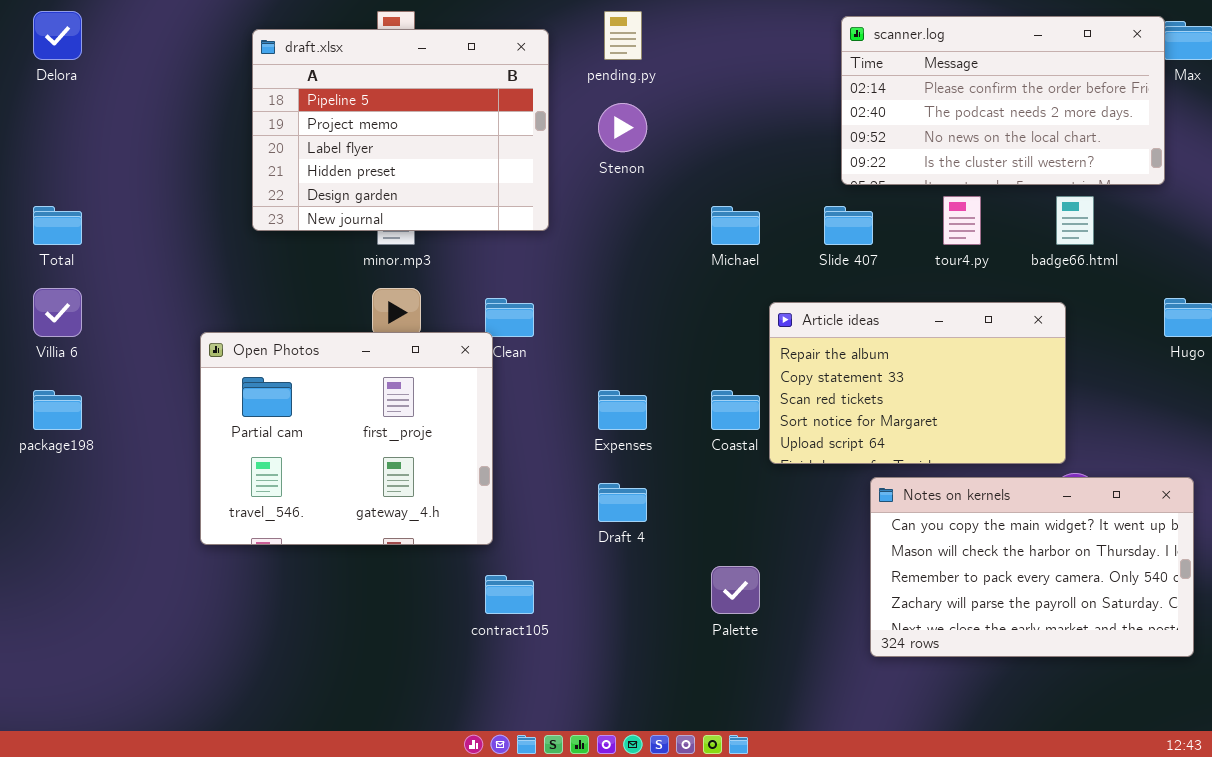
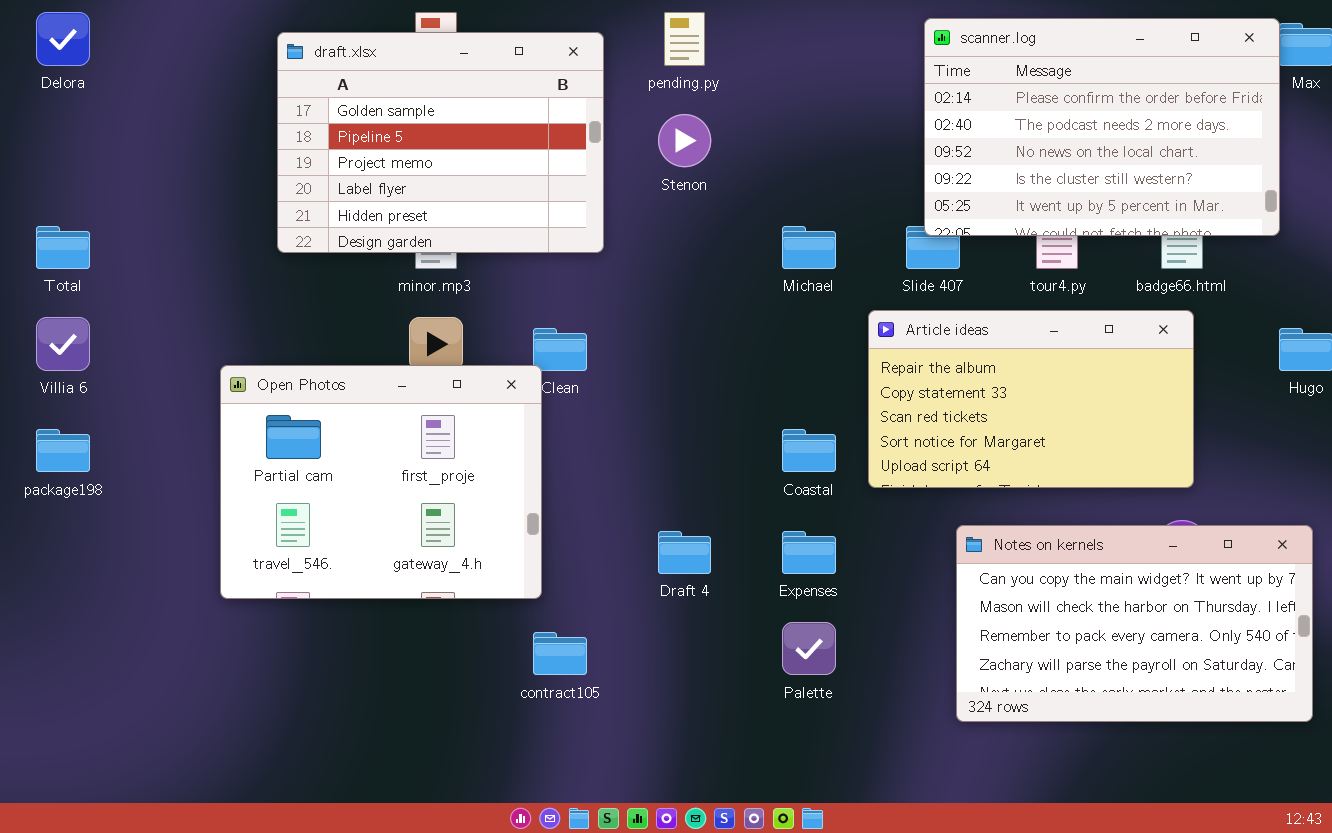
scanner.log: [841,16,1165,185] -> [924,18,1280,236], resized
draft.xlsx: [252,29,549,231] -> [277,32,604,253], scrolled up 1 row
Article ideas: [769,302,1066,464] -> [868,310,1194,488], moved
Expenses: [598,390,647,430] -> [782,531,836,574], moved

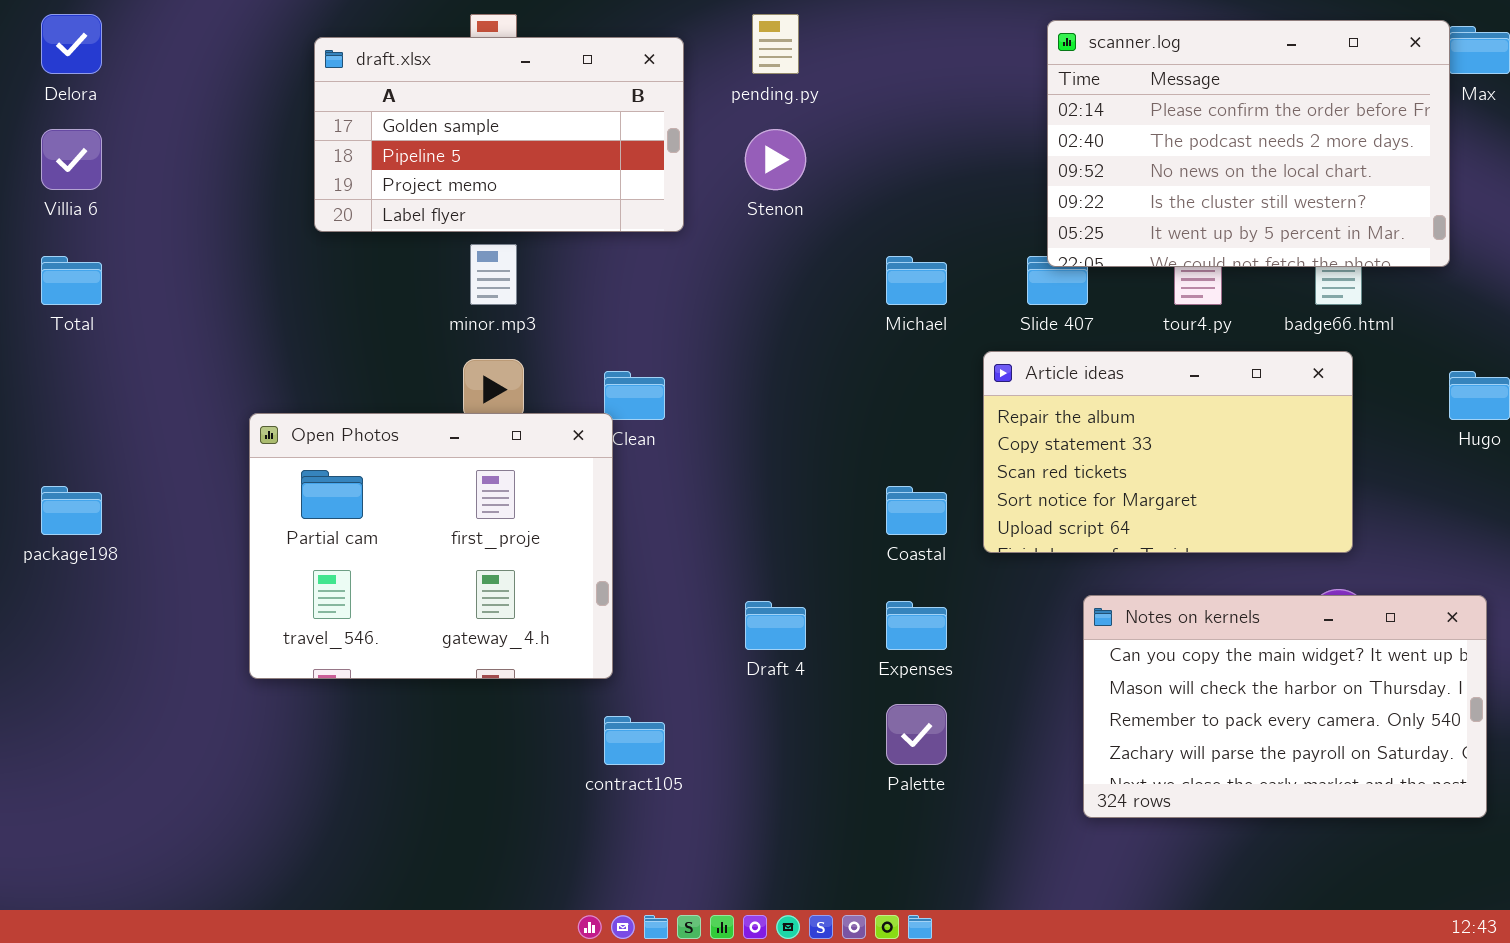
draft.xlsx: [277,32,604,253] -> [314,37,684,232], resized
Villia 6: [36,317,90,371] -> [41,129,102,190], moved

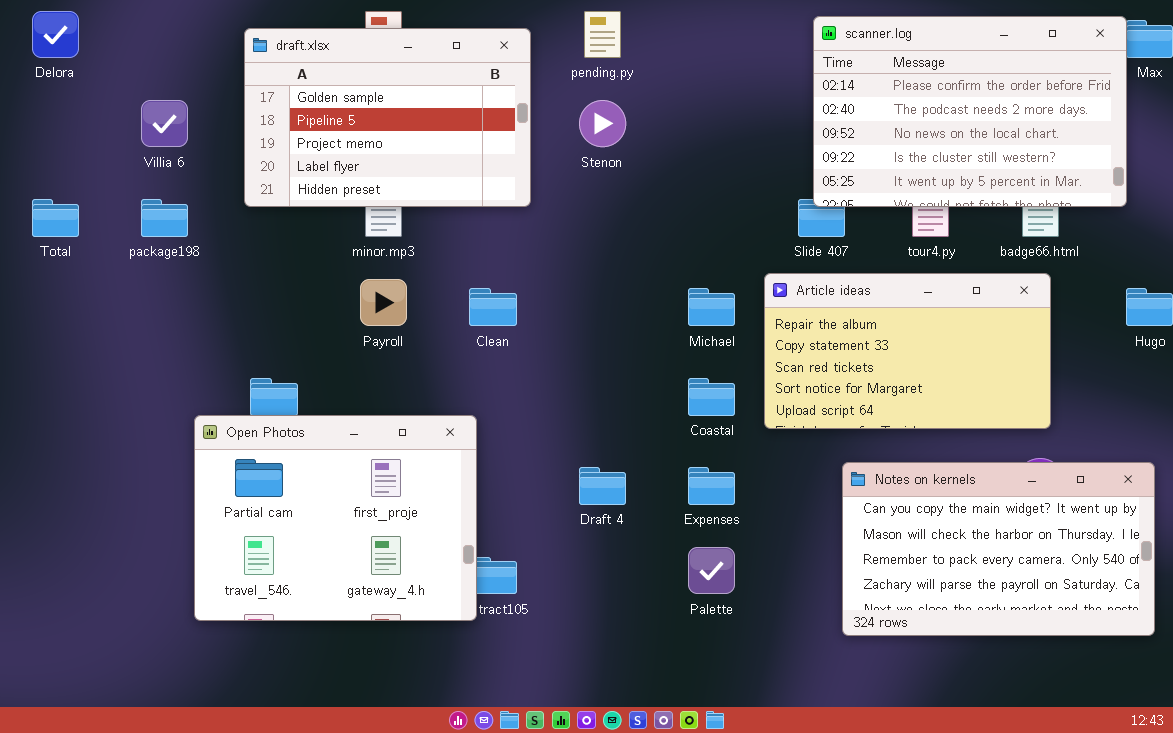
draft.xlsx: [314,37,684,232] -> [244,28,531,207], resized
Villia 6: [41,129,102,190] -> [141,100,188,147], moved
Michael: [886,256,947,305] -> [688,288,735,326], moved
Open Photos: [249,413,613,679] -> [194,415,477,621], moved
package198: [41,486,102,535] -> [141,199,188,237], moved

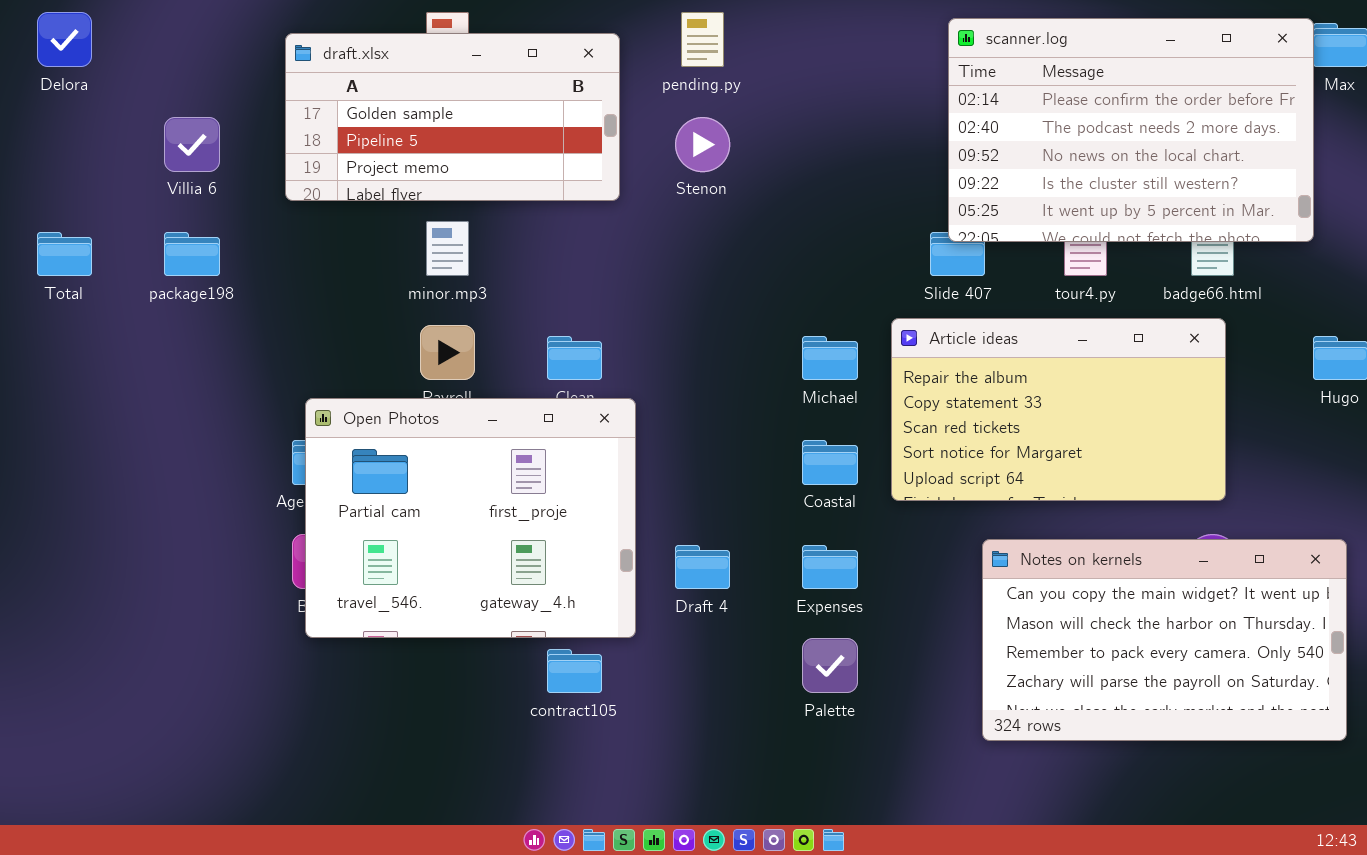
draft.xlsx: [244,28,531,207] -> [285,33,620,201], resized
Open Photos: [194,415,477,621] -> [305,398,636,638], moved

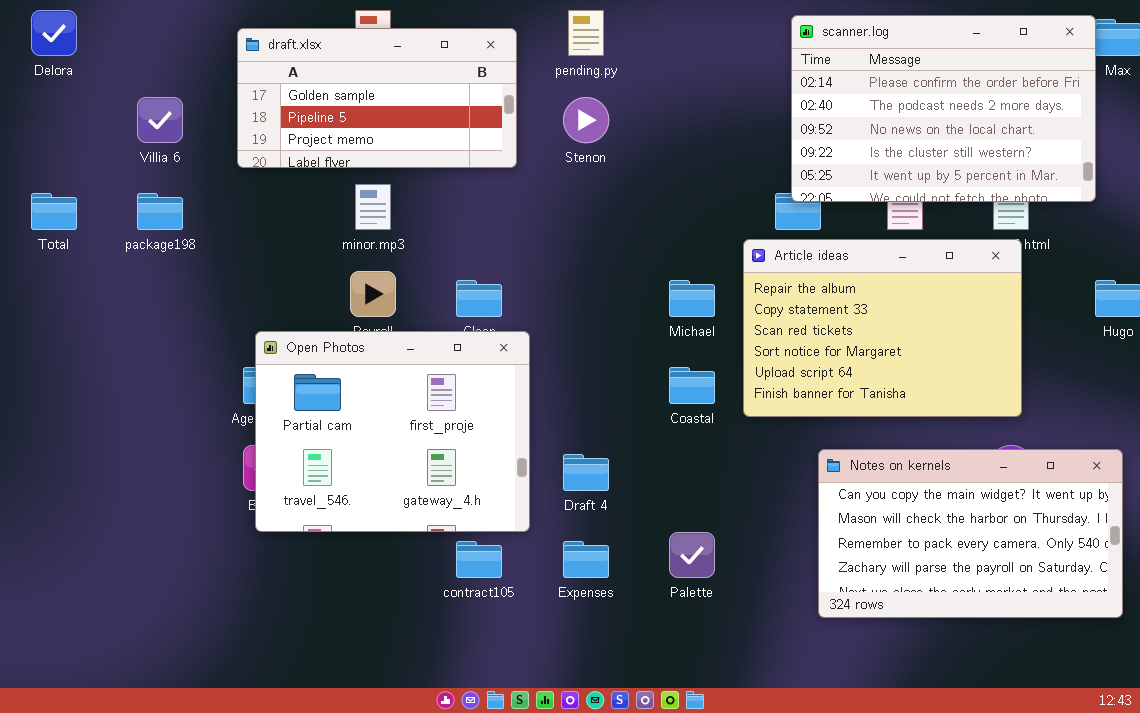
Article ideas: [891,318,1226,501] -> [743,239,1022,417], resized
Expenses: [802,545,858,589] -> [563,541,609,578], moved

